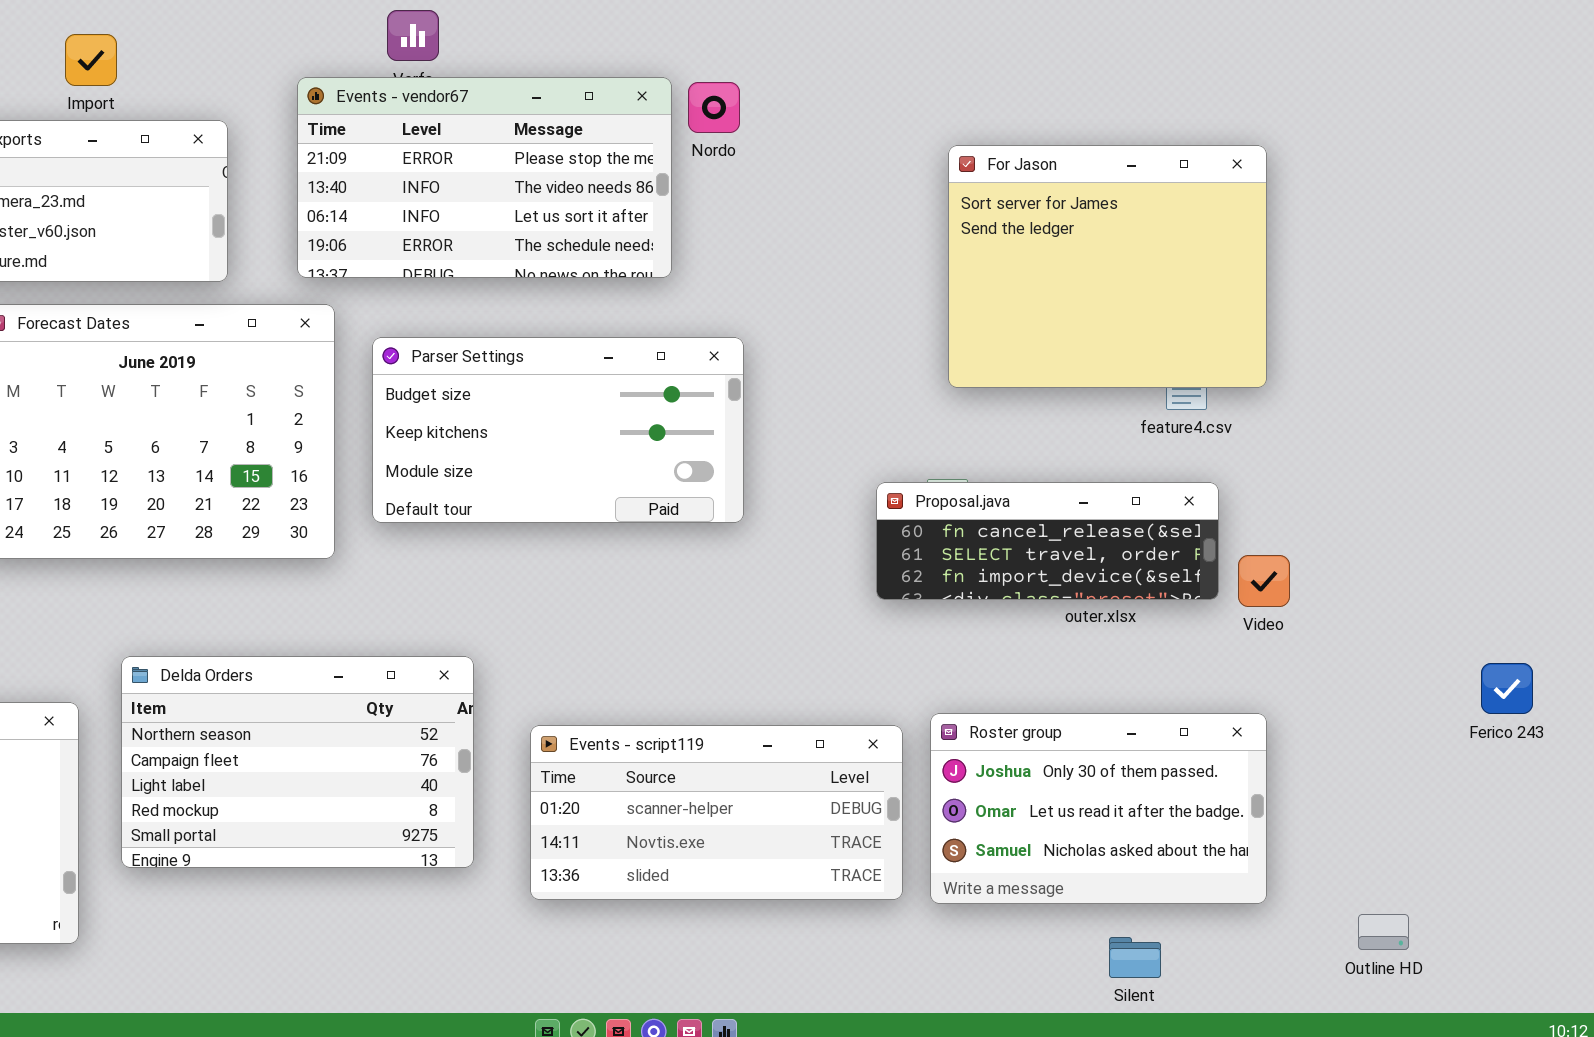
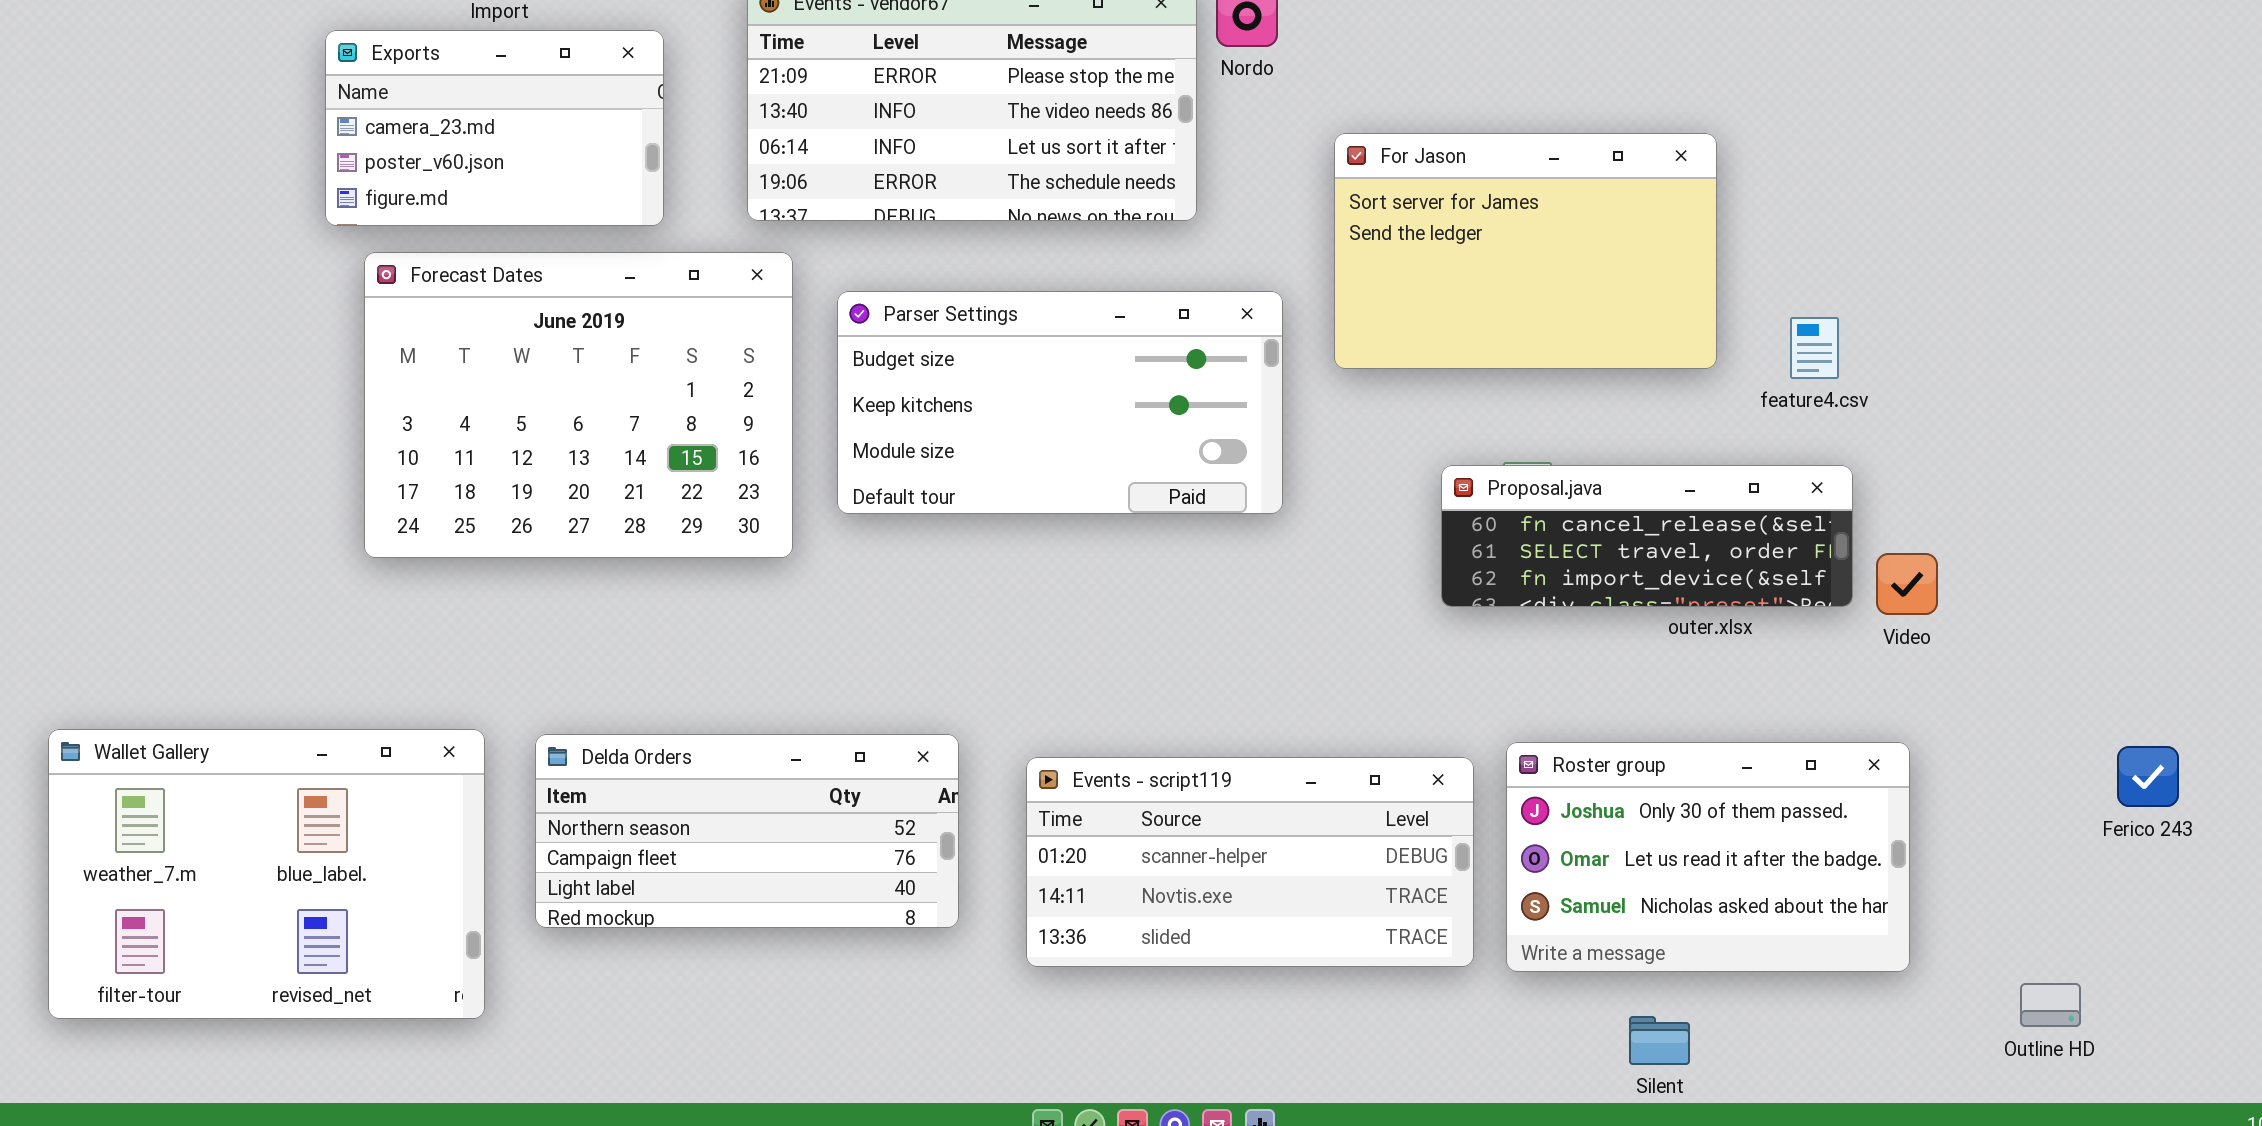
For Jason: [948,145,1267,388] -> [1334,133,1717,369], moved, resized
Delda Orders: [121,656,474,868] -> [535,734,959,928], resized
Ferico 243: [1481,663,1533,714] -> [2117,746,2179,807], moved
Silent: [1109,937,1161,978] -> [1629,1016,1690,1065], moved

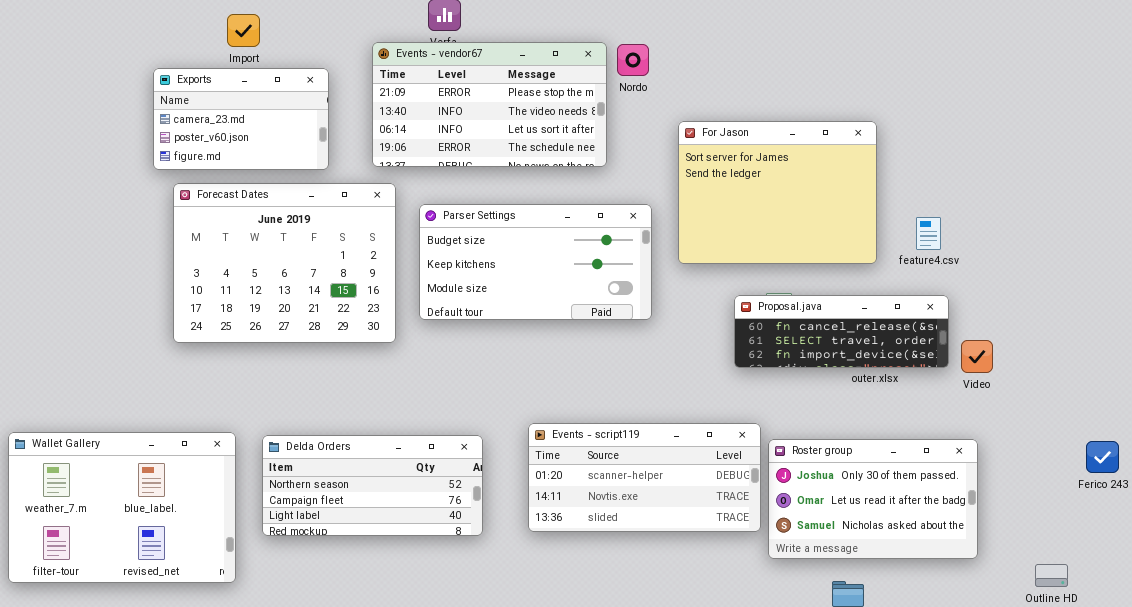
For Jason: [1334,133,1717,369] -> [678,121,877,264], resized
Events - script119: [1026,757,1474,967] -> [528,423,761,532], moved

